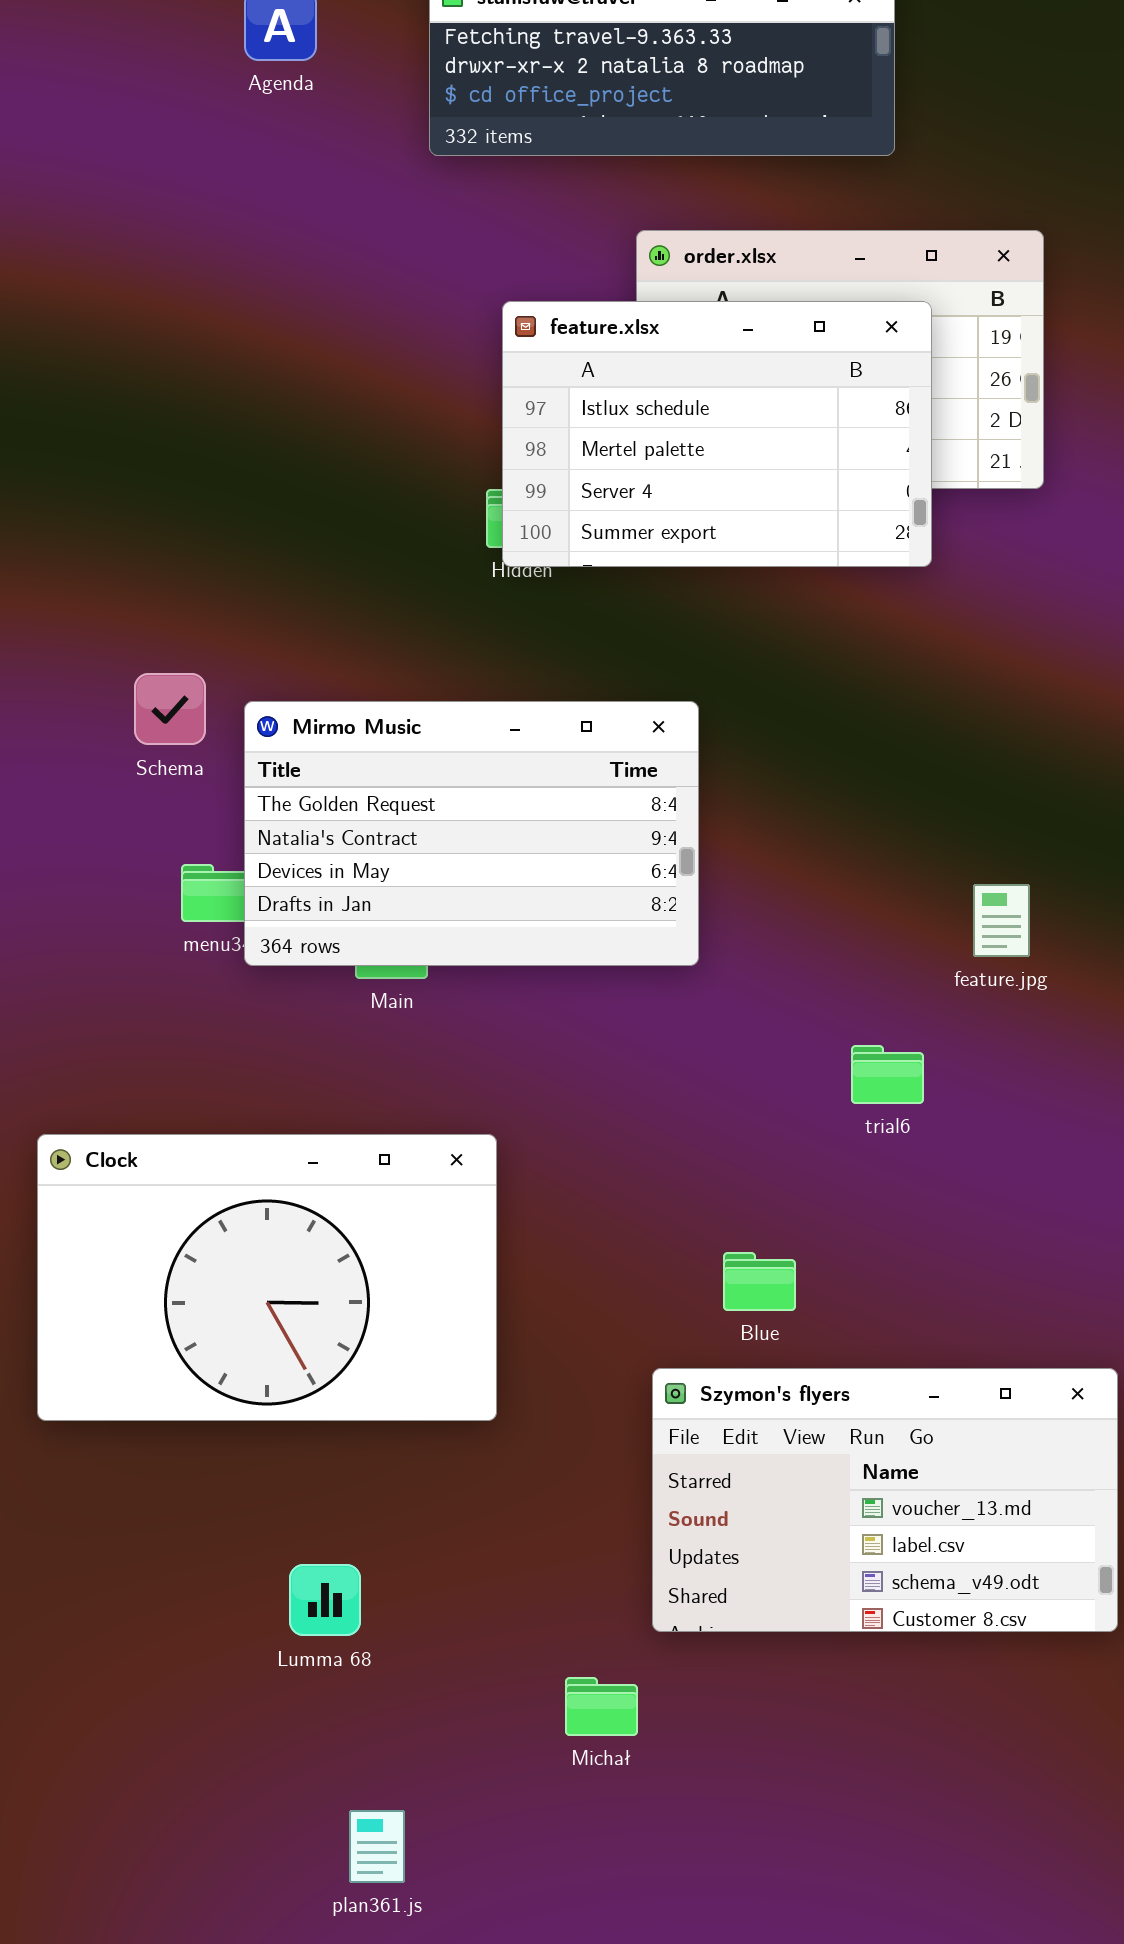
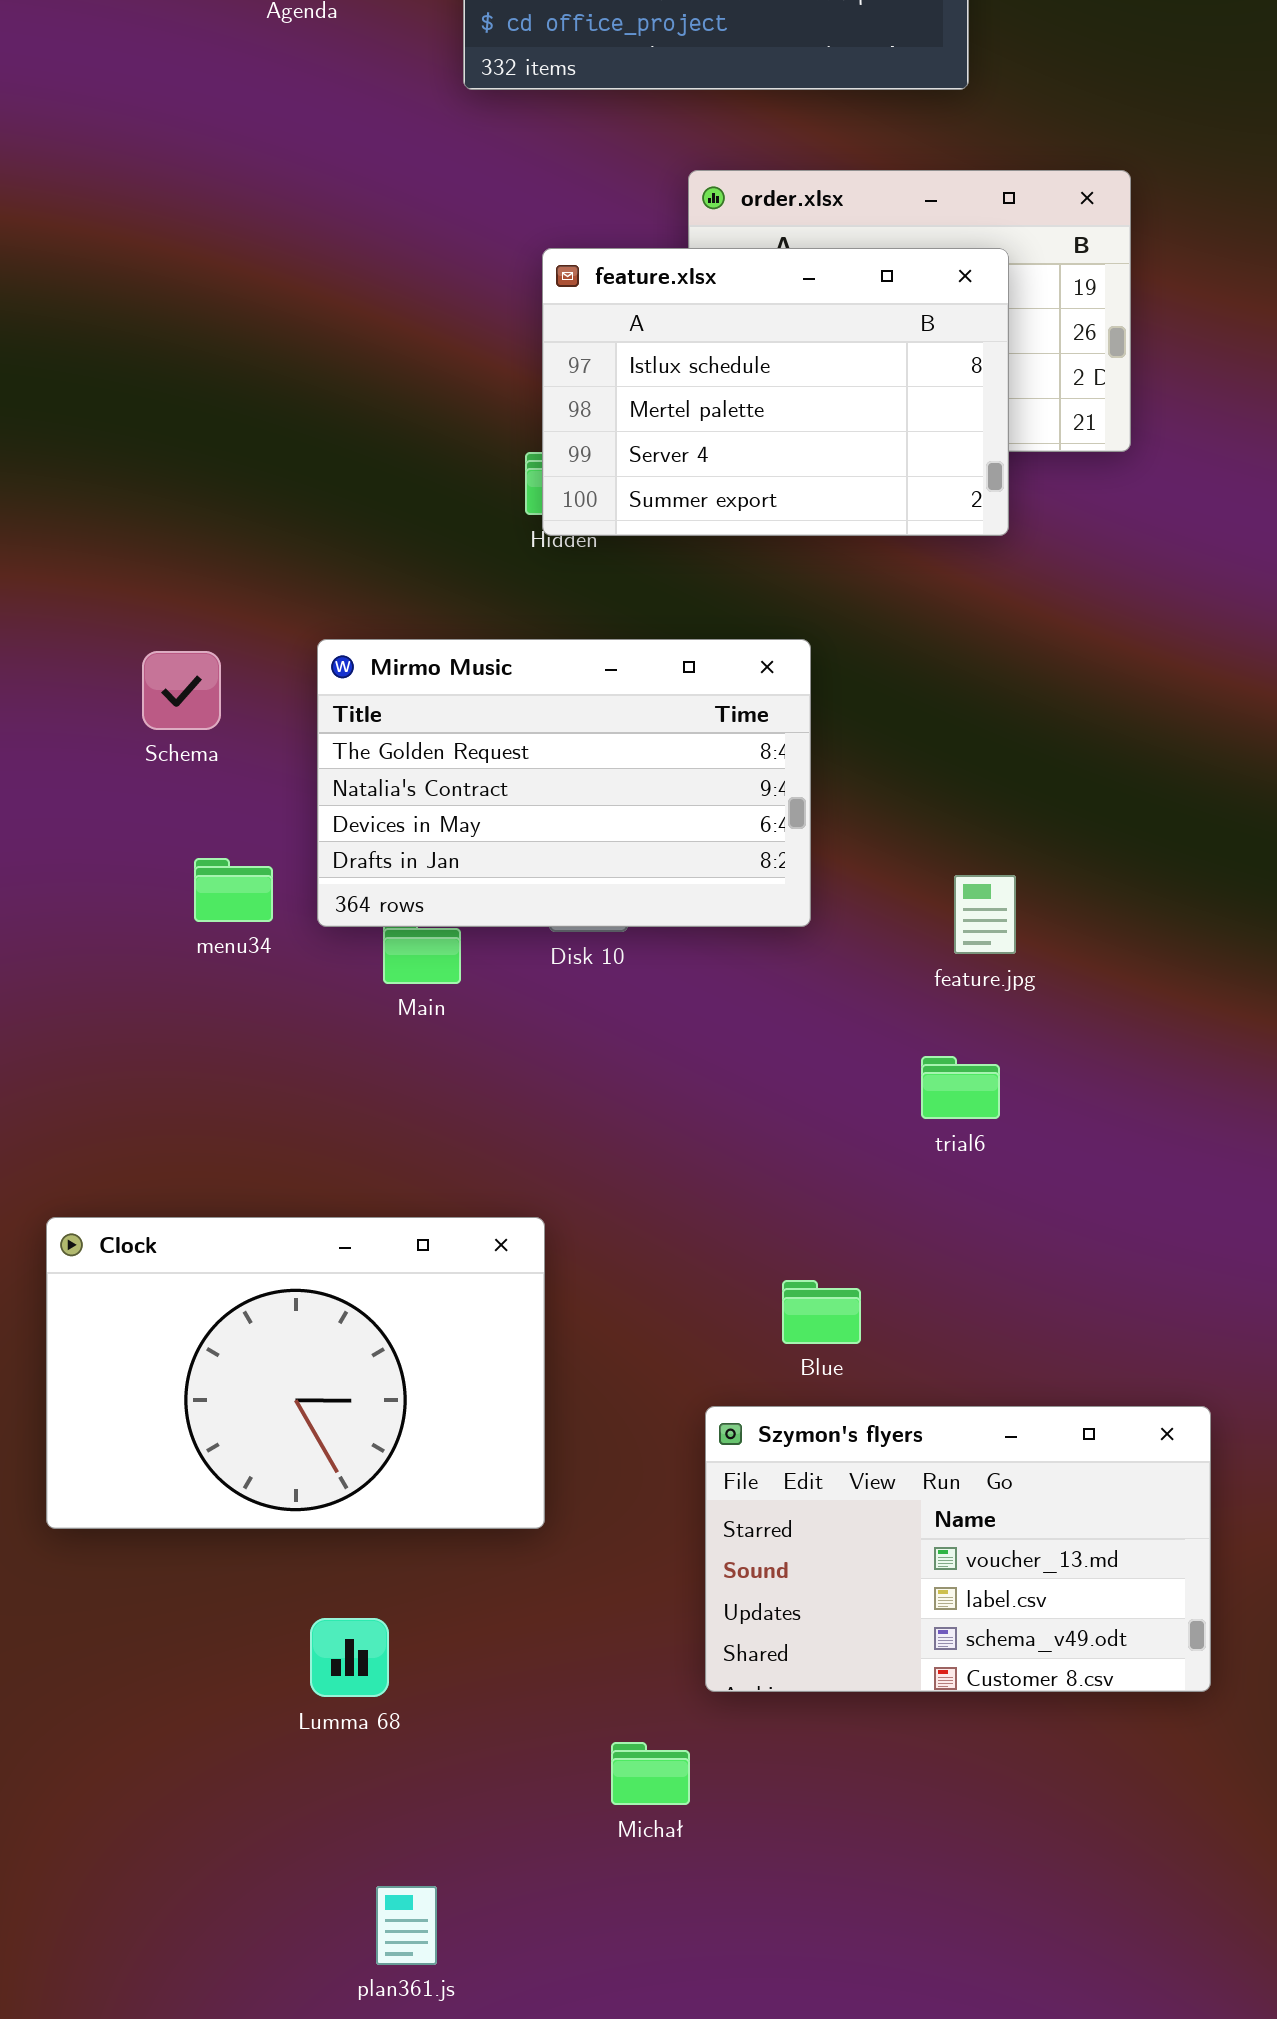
Mirmo Music: [244,701,699,966] -> [317,639,811,927], moved
feature.jpg: [973,884,1030,957] -> [954,875,1016,954], moved
Clock: [37,1134,497,1421] -> [46,1217,545,1529], moved

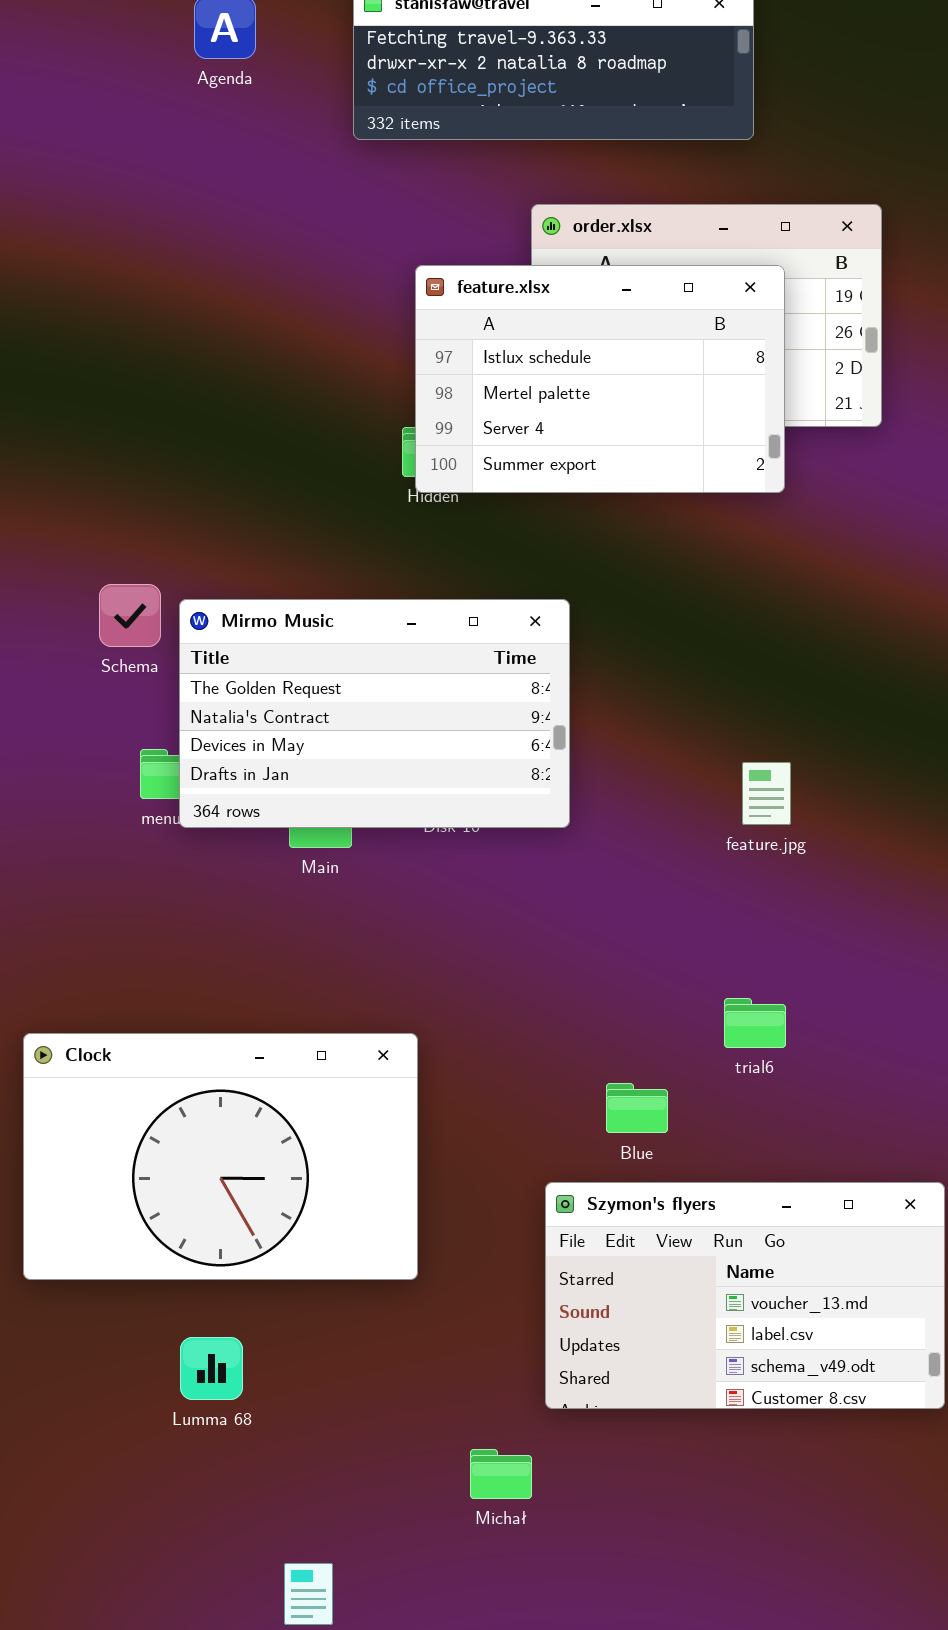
Mirmo Music: [317,639,811,927] -> [179,599,570,828], moved
trial6: [921,1056,1000,1119] -> [724,998,786,1048], moved
Lumma 68: [310,1618,389,1697] -> [180,1337,243,1400], moved

